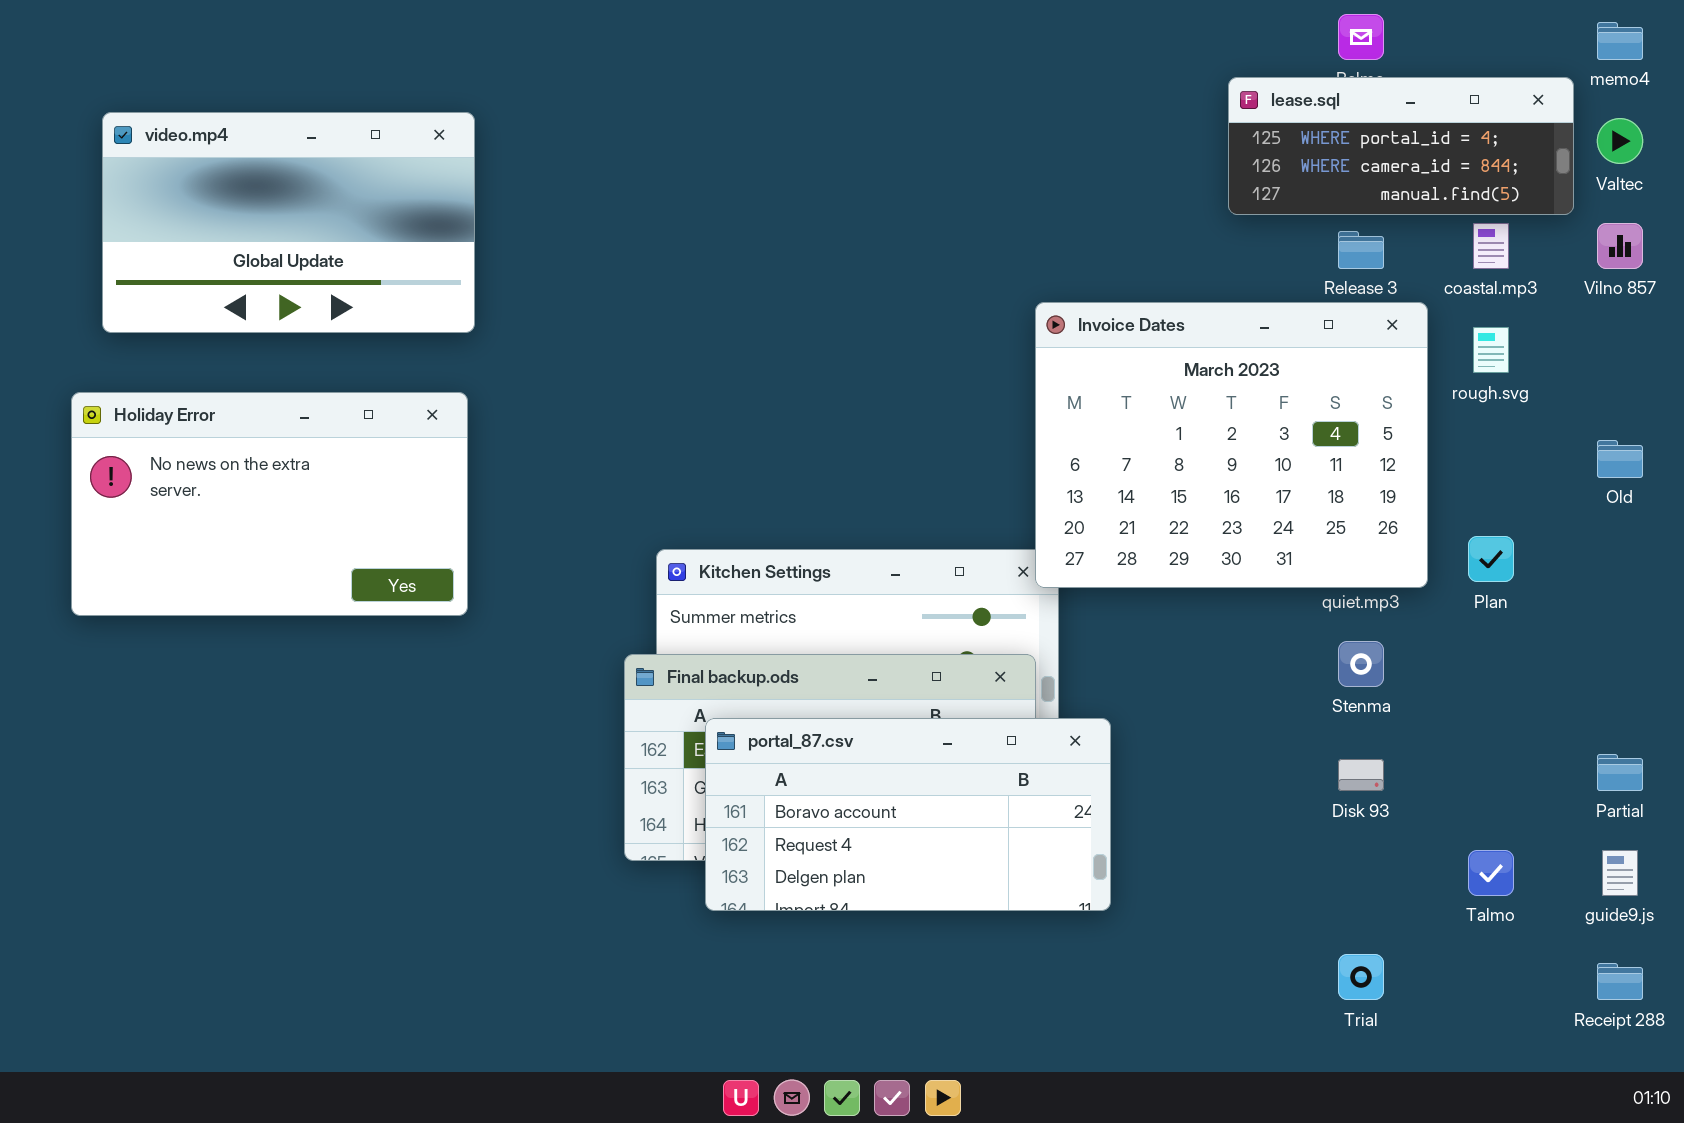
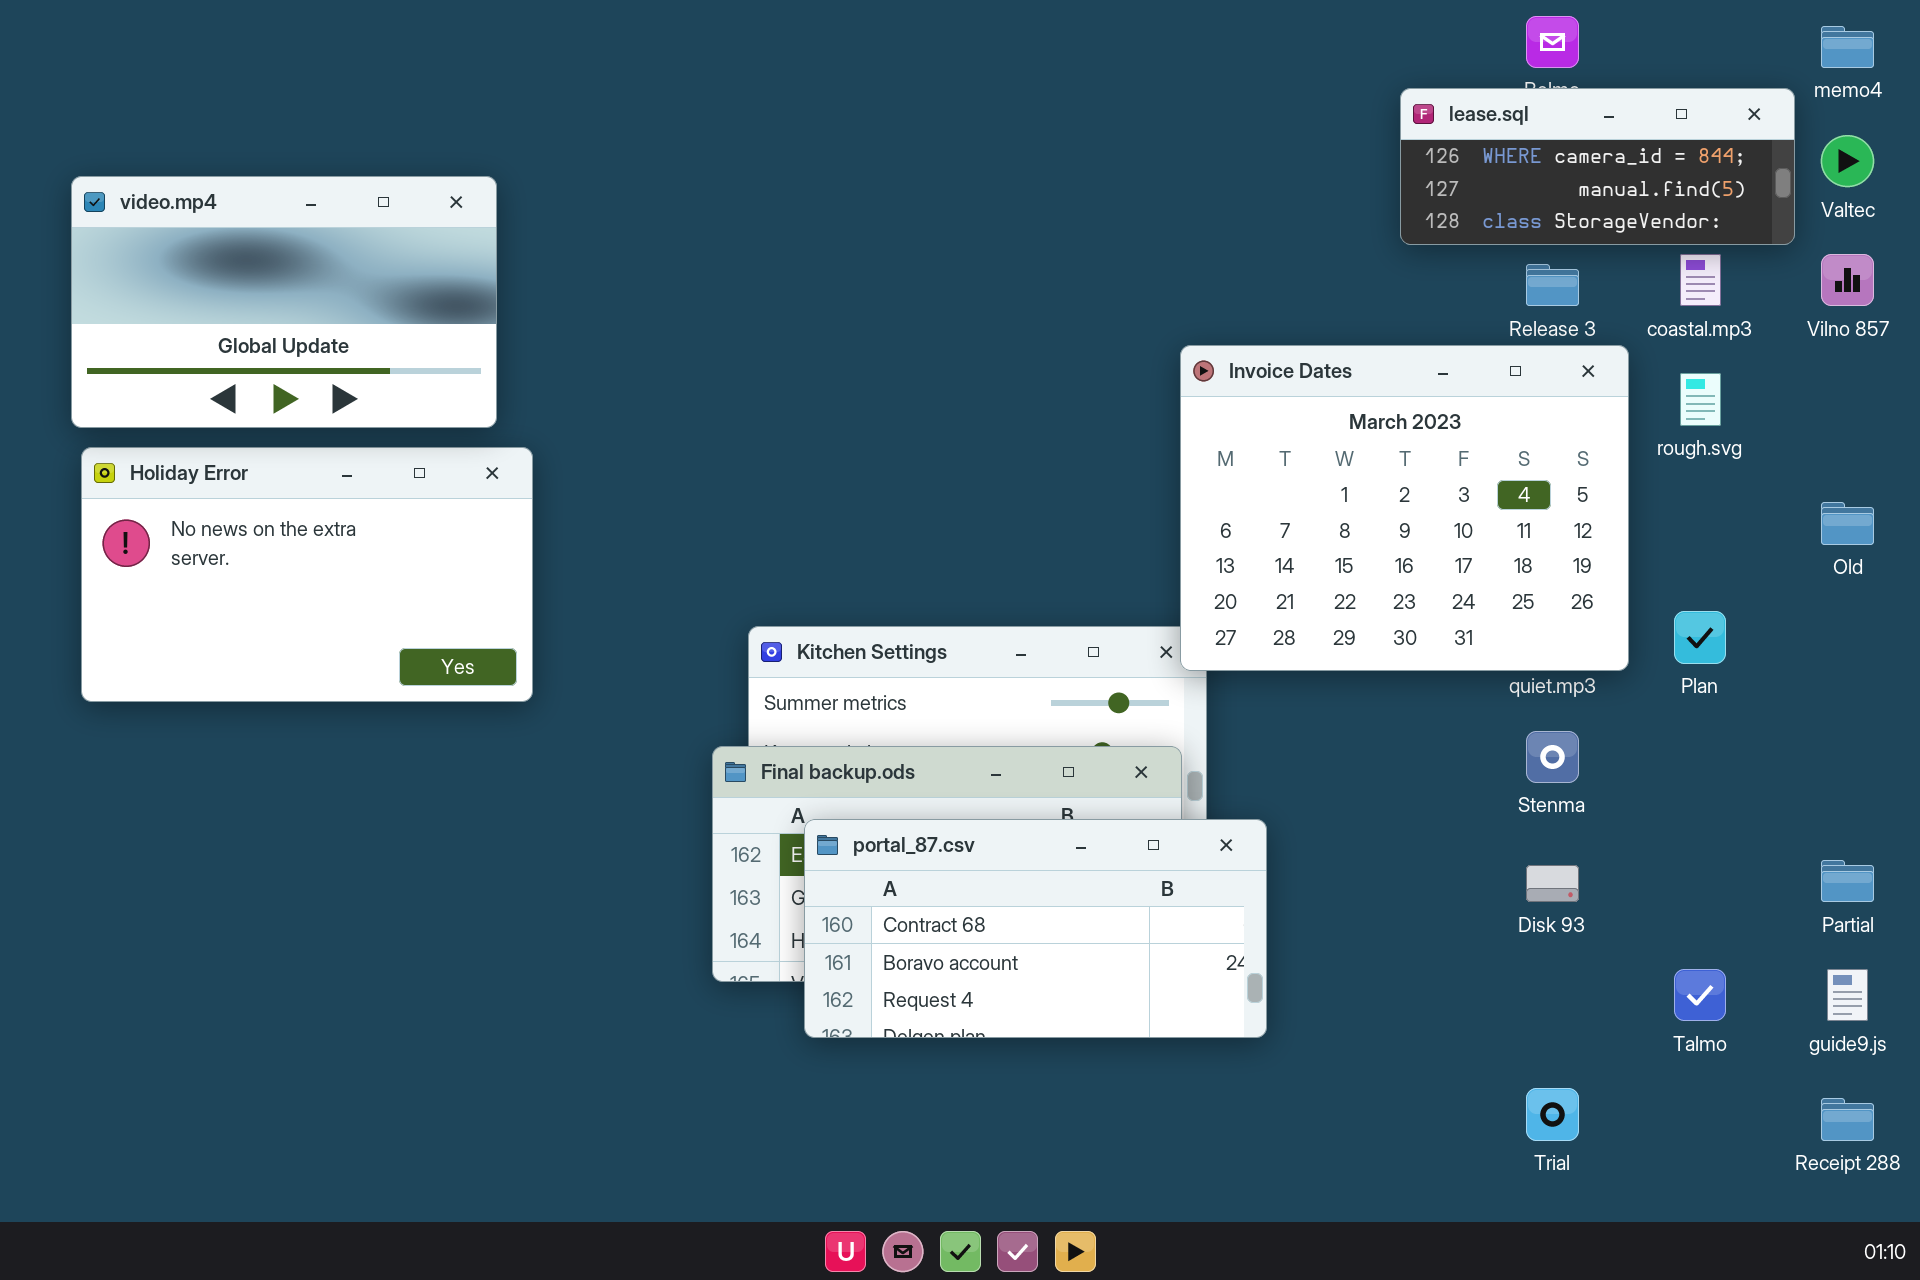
lease.sql: [1228,77,1574,215] -> [1400,88,1795,245], scrolled down 1 row
video.mp4: [102,112,475,333] -> [71,176,497,428], moved
portal_87.csv: [705,718,1111,911] -> [804,819,1267,1038], scrolled up 1 row

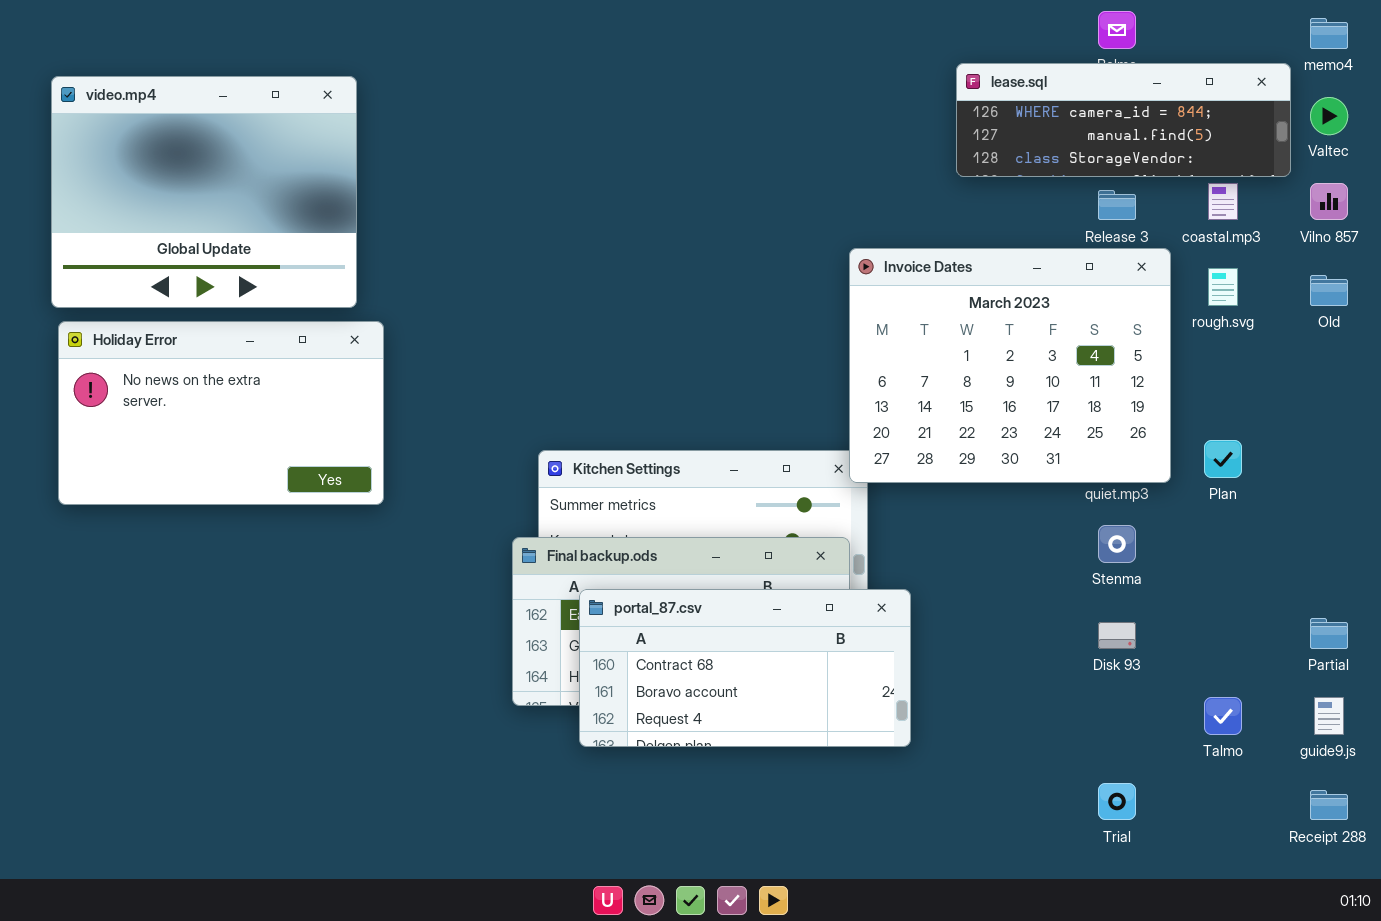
lease.sql: [1400,88,1795,245] -> [956,63,1291,177], resized
video.mp4: [71,176,497,428] -> [51,76,357,308], resized
Old: [1821,502,1874,545] -> [1310,275,1348,306], moved

